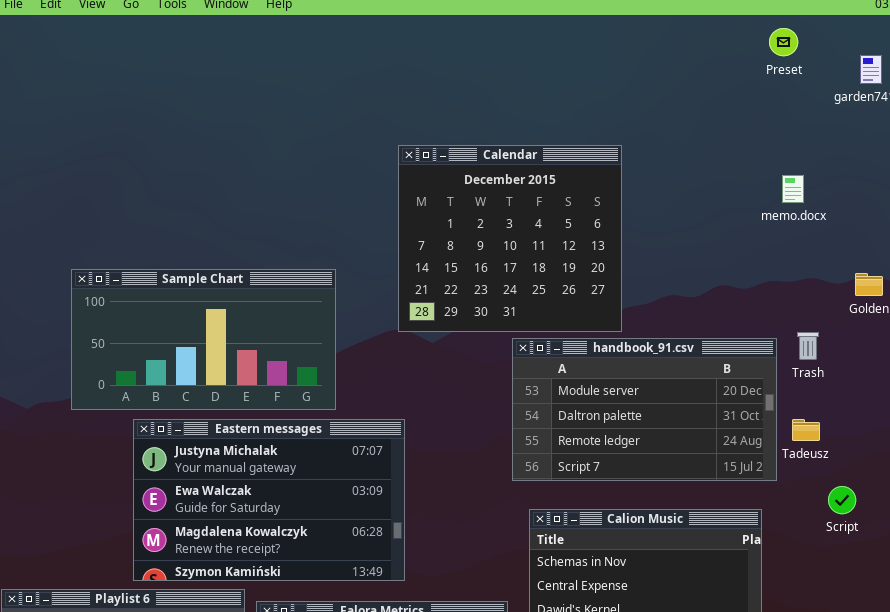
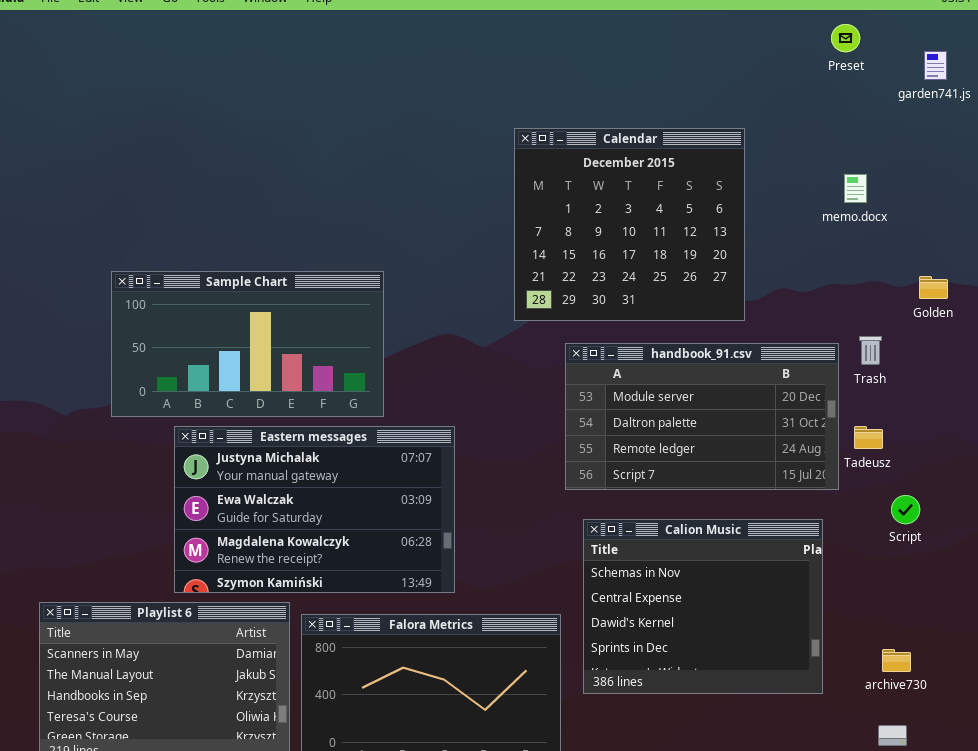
Calendar: [398,145,622,332] -> [514,128,745,321], moved

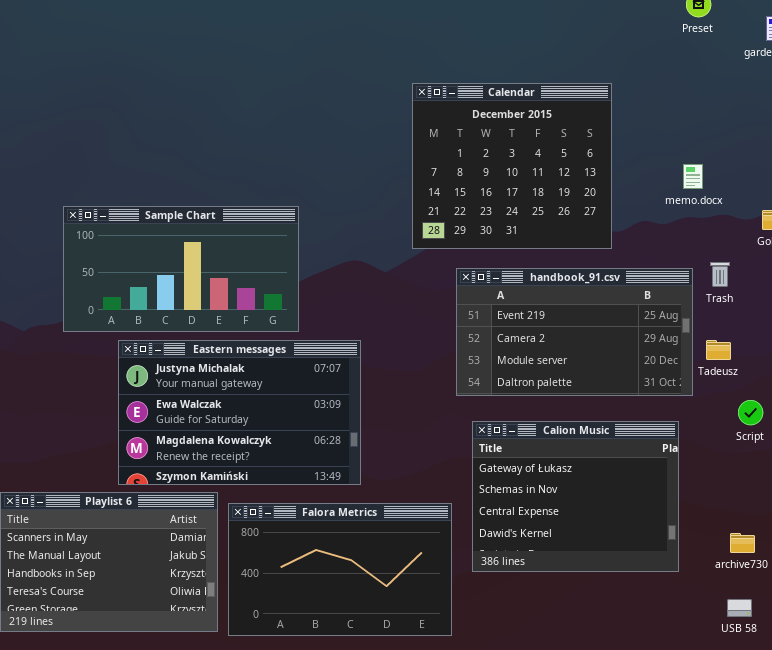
memo.docx: [844,174,867,203] -> [683,164,703,189], moved
handbook_91.csv: [565,343,839,490] -> [456,268,693,396], scrolled up 2 rows
Calion Music: [583,519,823,694] -> [472,421,679,572], scrolled up 1 row

